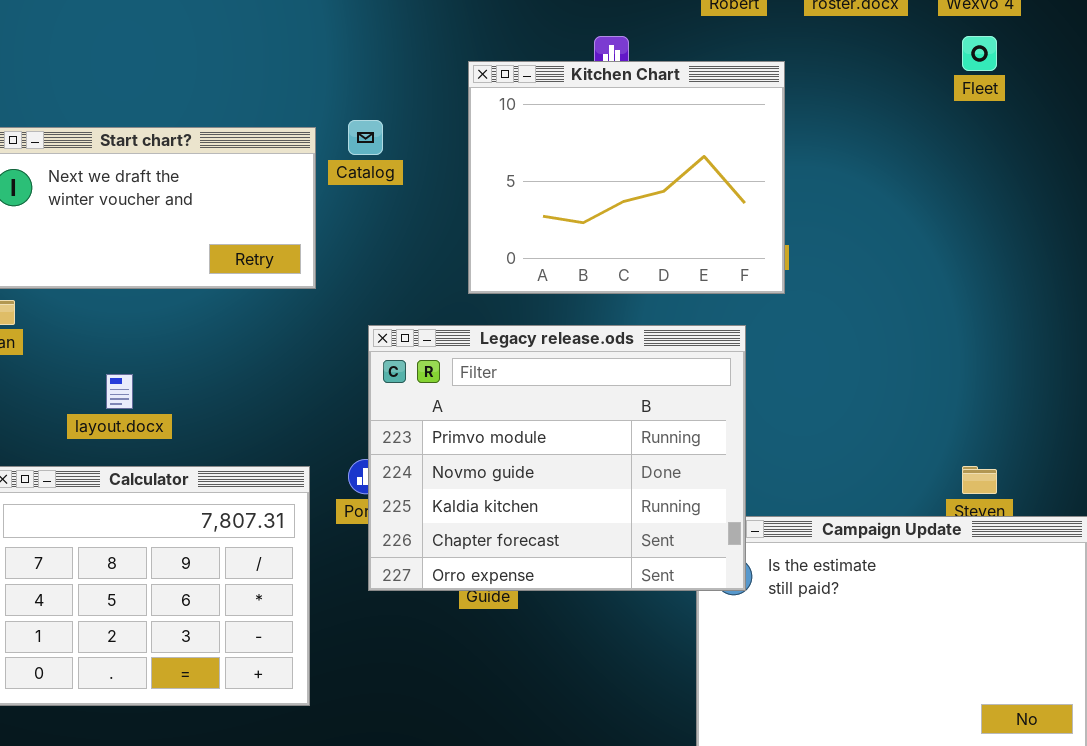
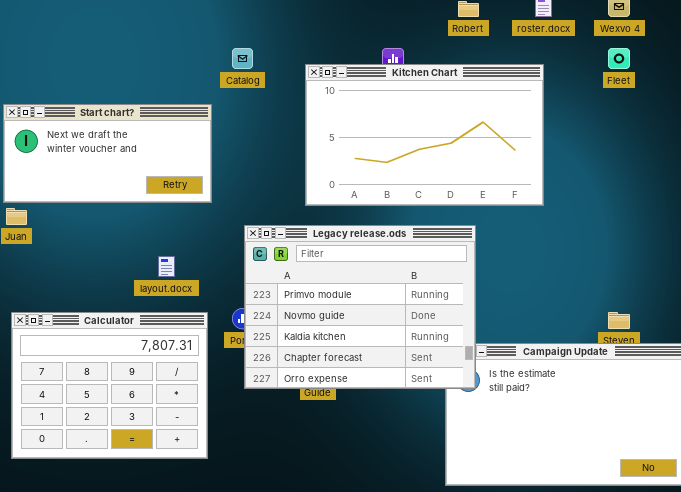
Kitchen Chart: [468,61,785,294] -> [305,64,544,206], resized
Catalog: [348,120,383,155] -> [232,48,253,69], moved
layout.docx: [106,374,133,409] -> [158,256,175,277], moved

